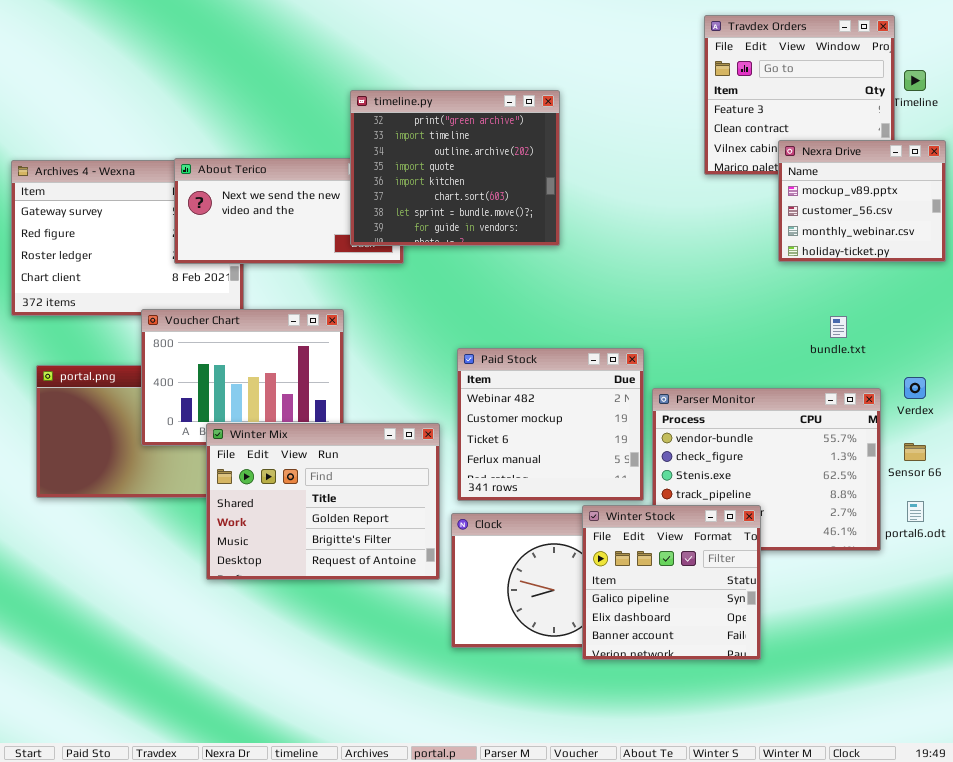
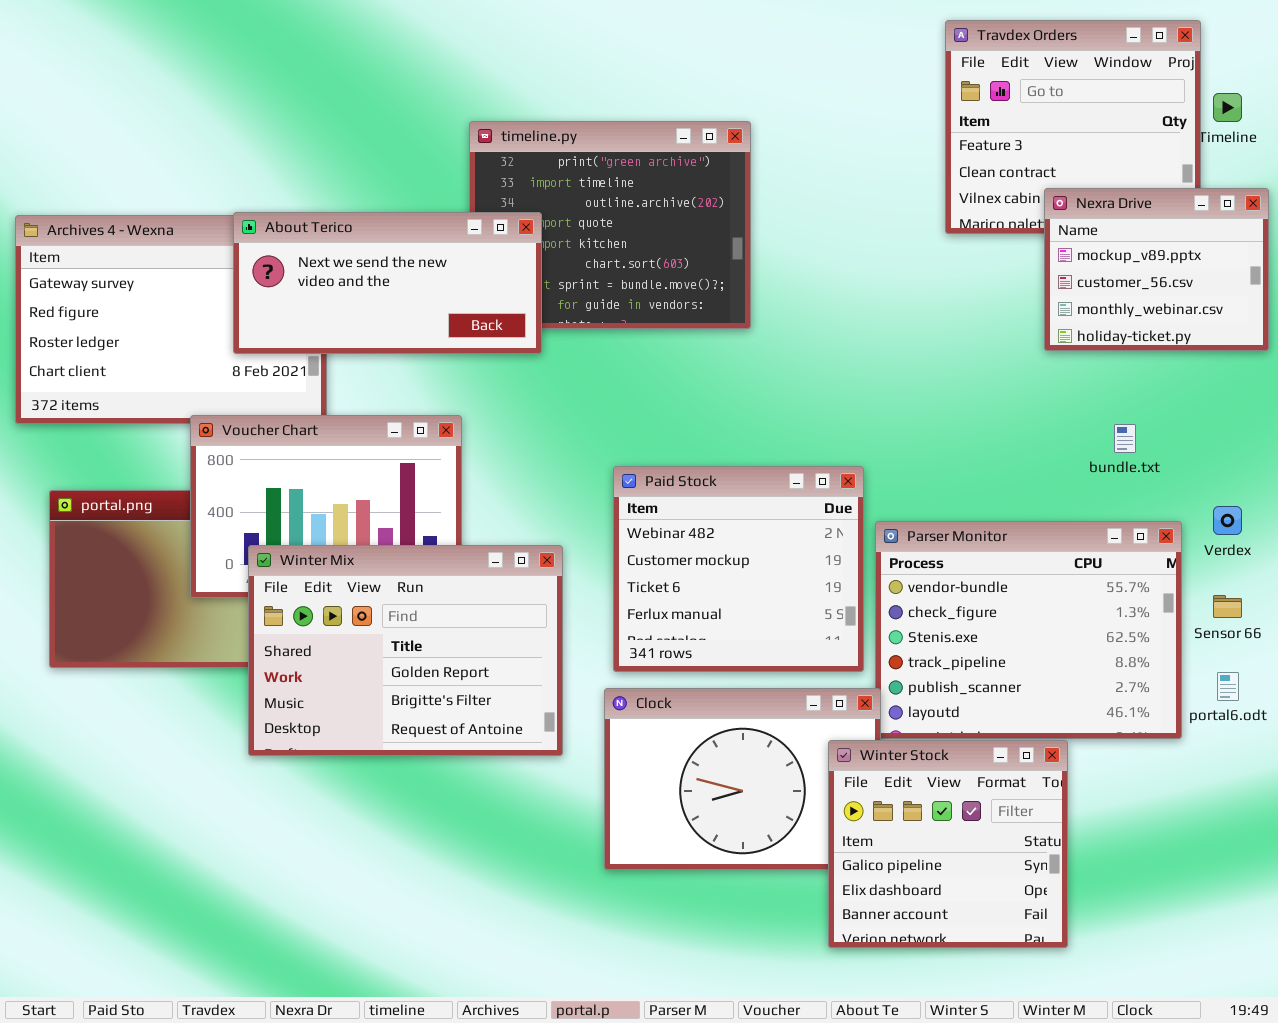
About Terico: [174,158,404,264] -> [233,212,542,354], raised
Winter Mix: [206,423,440,580] -> [248,545,563,756], moved
Winter Stock: [582,505,761,660] -> [828,740,1068,948], moved

